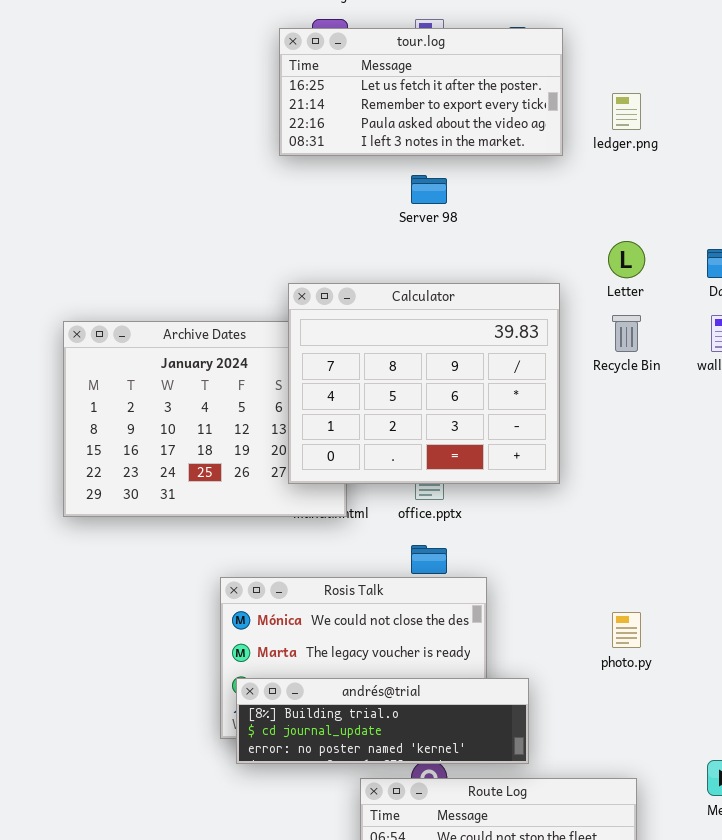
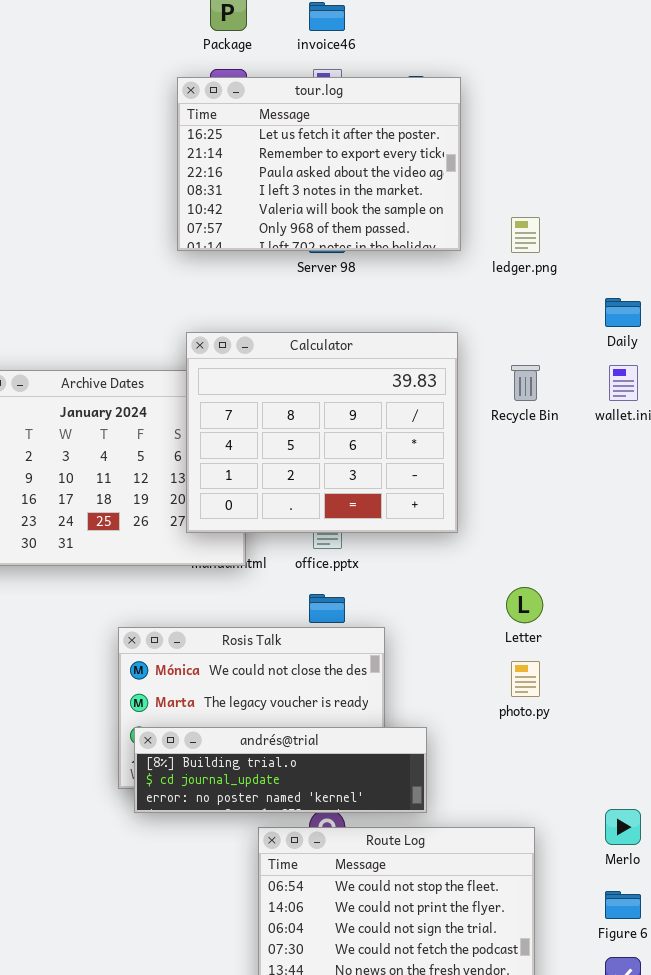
tour.log: [279,28,563,156] -> [177,77,461,251], resized
ledger.png: [612,93,641,130] -> [511,217,540,253], moved
Letter: [608,241,645,278] -> [506,587,543,623], moved

